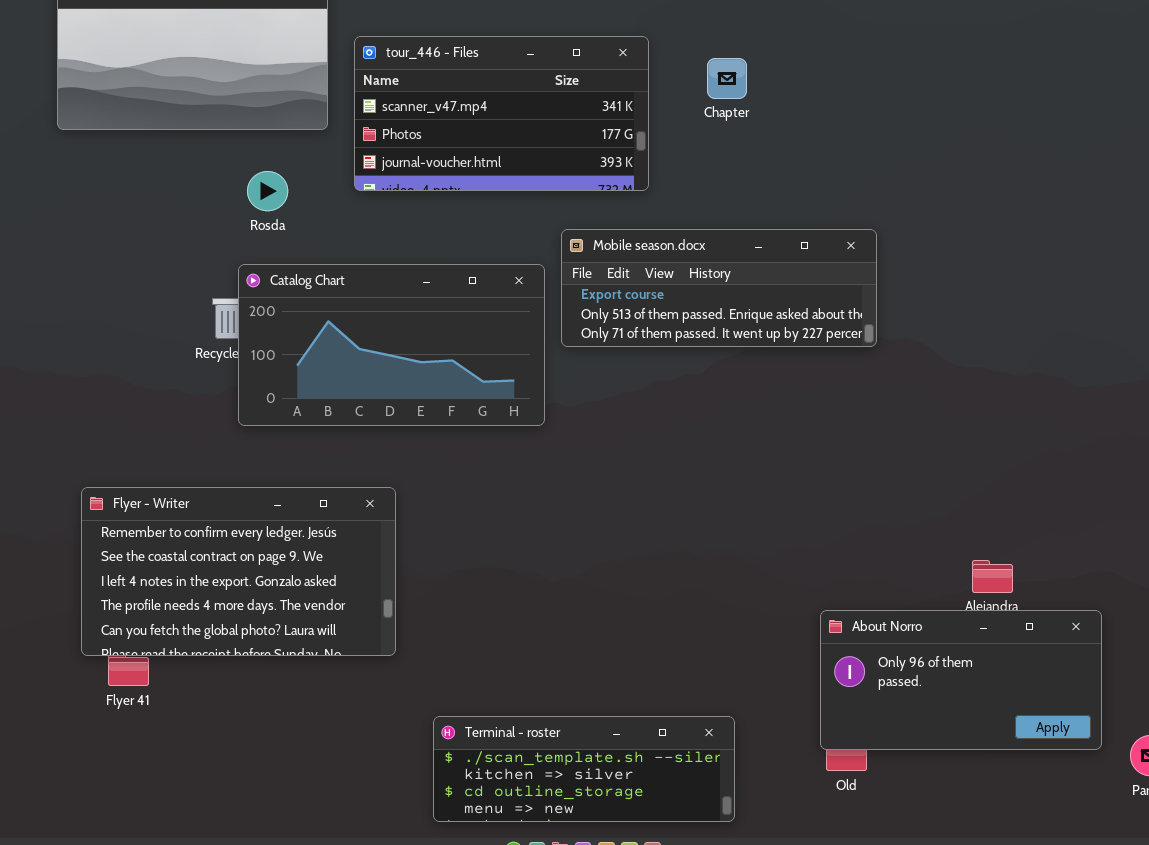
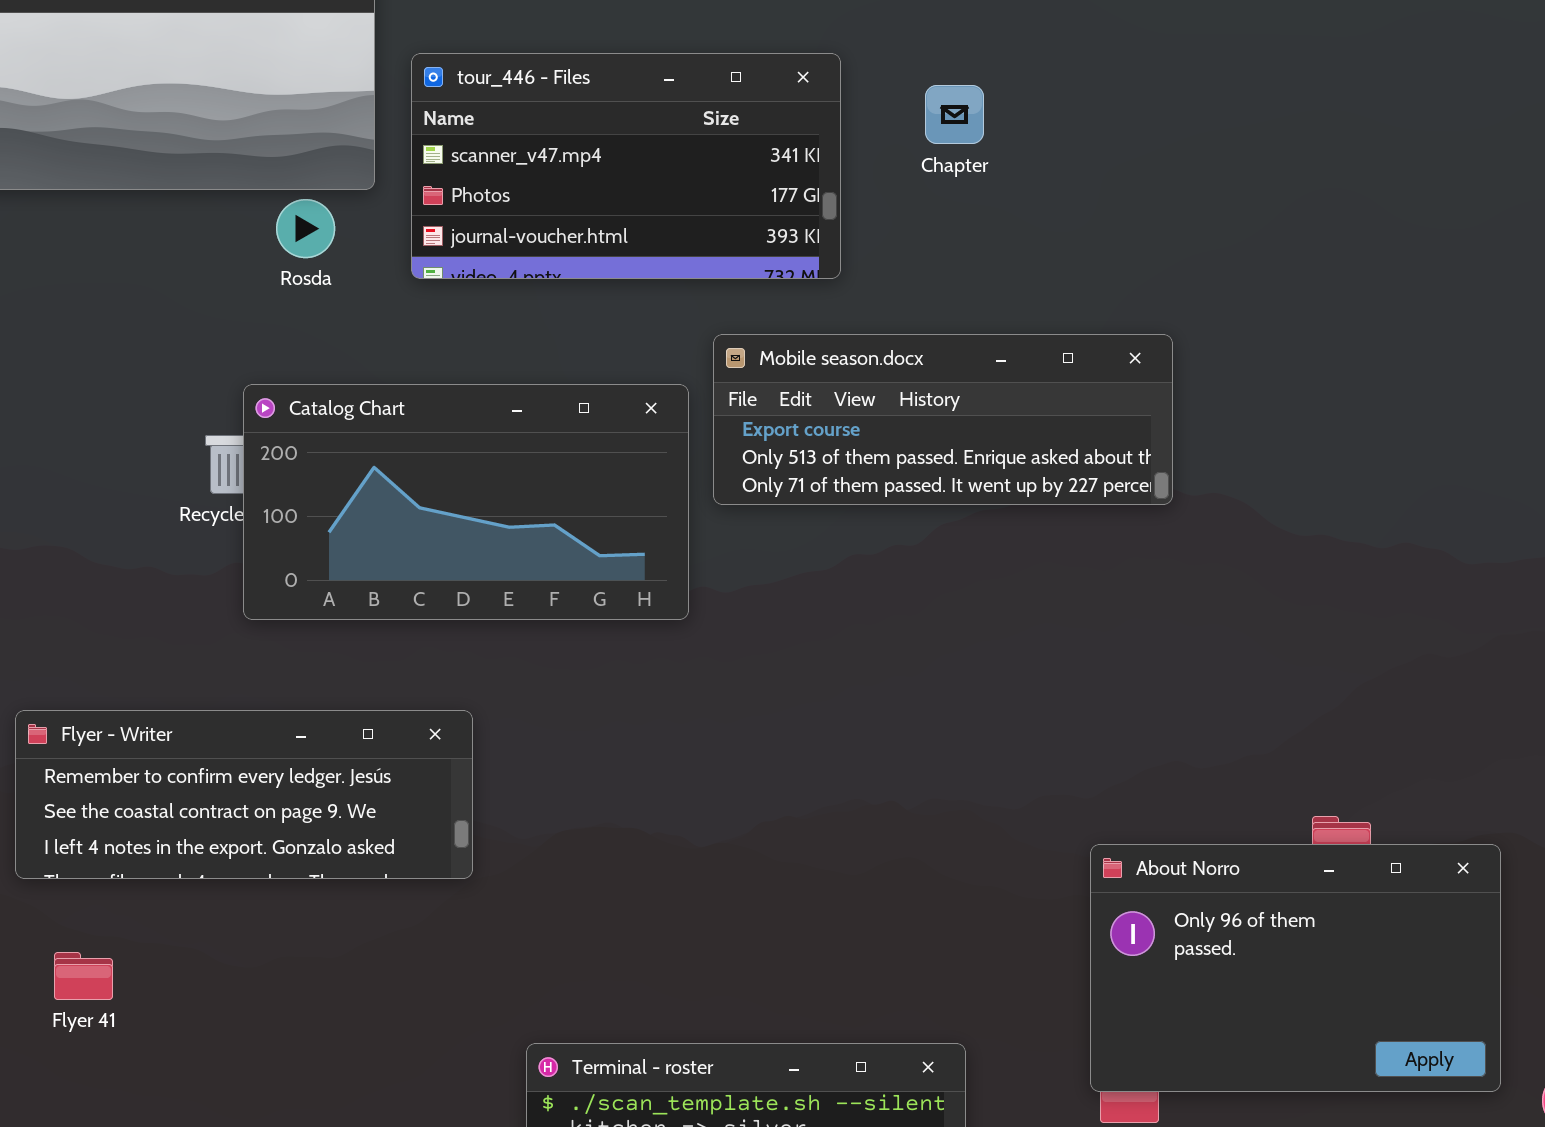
Rosda: [247,171,288,211] -> [276,199,335,258], moved
Flyer - Writer: [81,487,396,656] -> [15,710,473,879], resized
About Norro: [820,610,1102,750] -> [1090,844,1501,1092], resized

